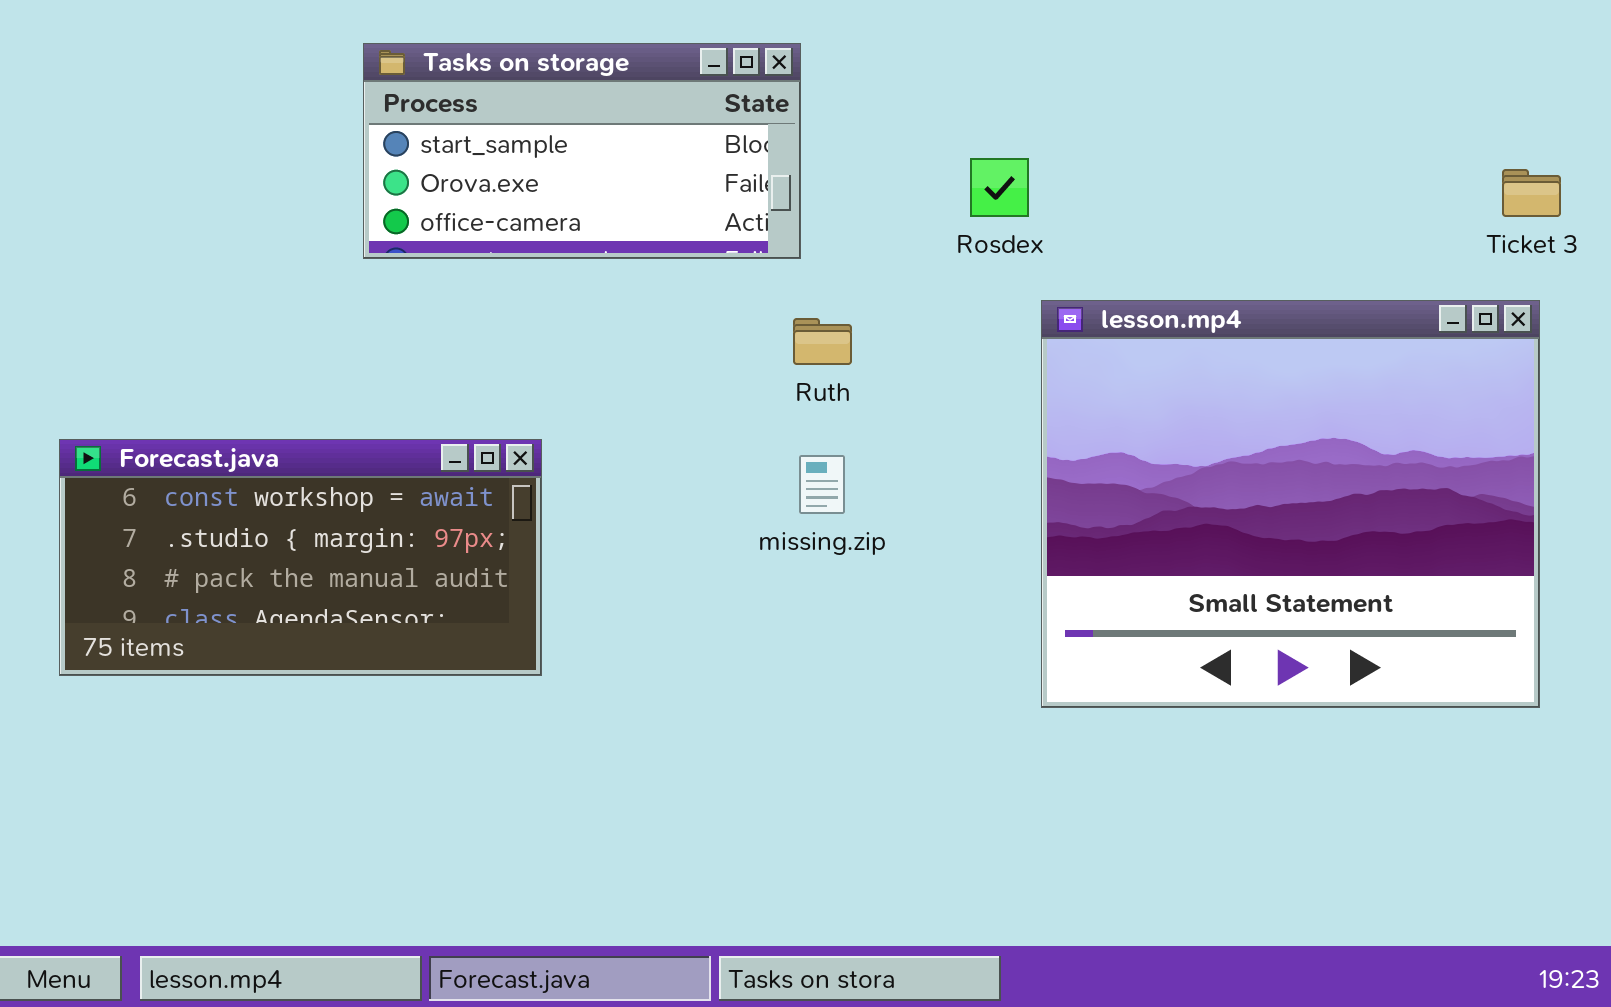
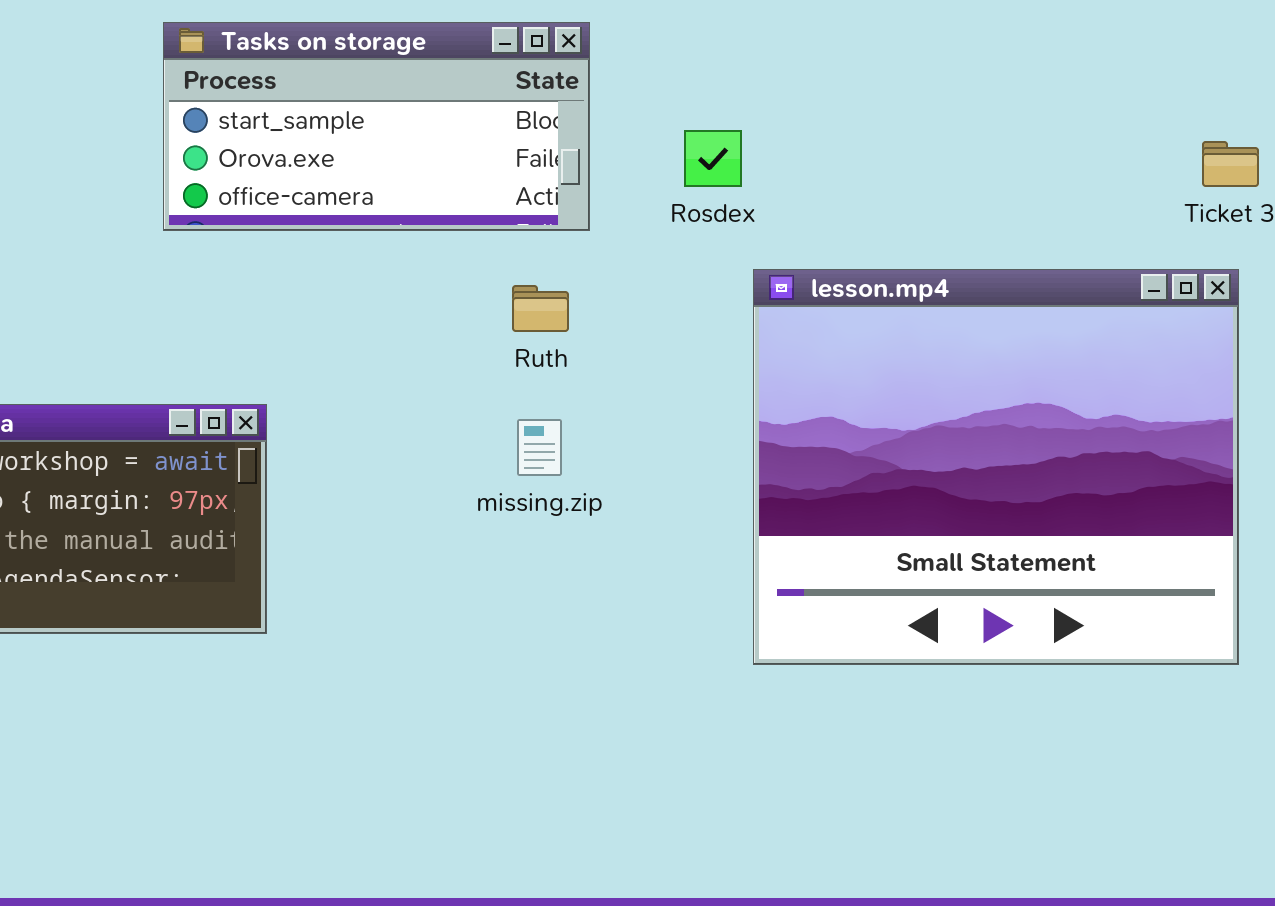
Tasks on storage: [363,43,801,259] -> [163,22,590,231], moved

